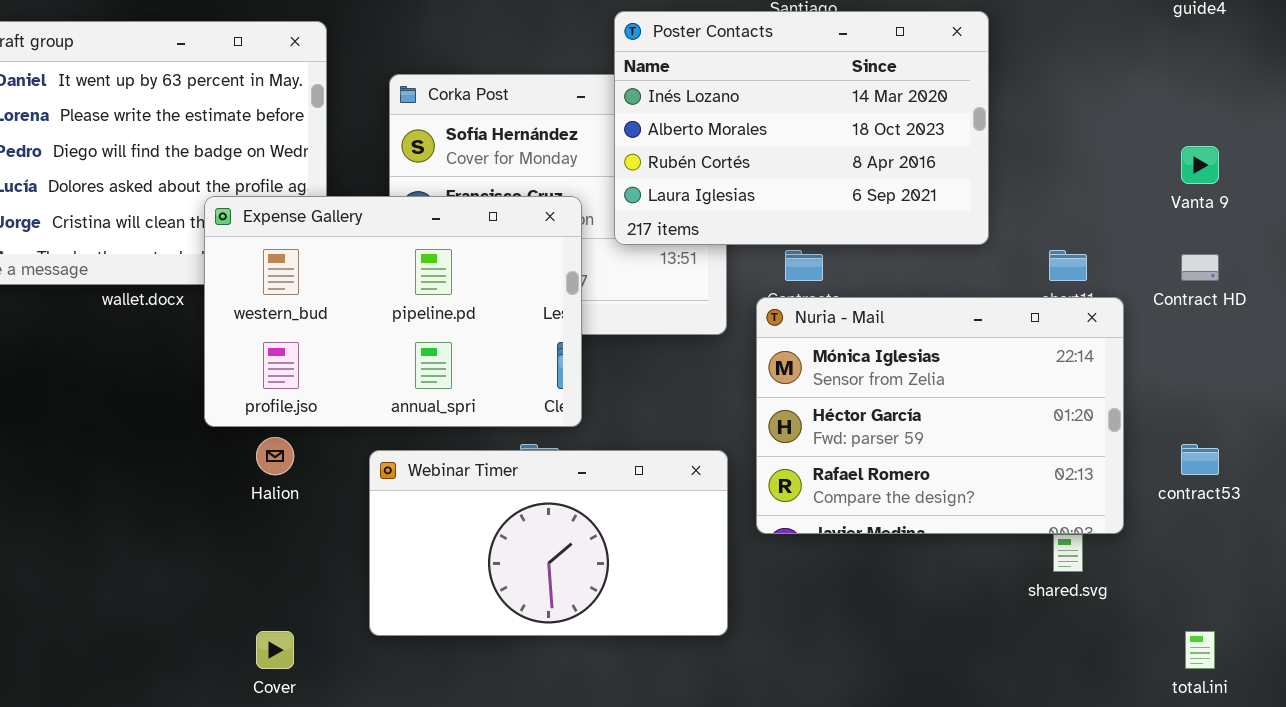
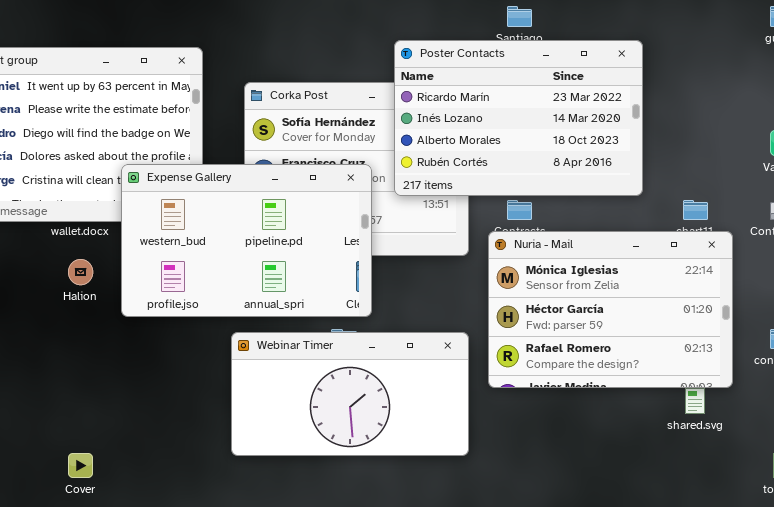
Poster Contacts: [614,11,989,245] -> [394,40,643,196], scrolled up 1 row
Halion: [256,437,294,475] -> [68,259,93,285], moved
Cover: [256,631,294,669] -> [68,453,93,478], moved

